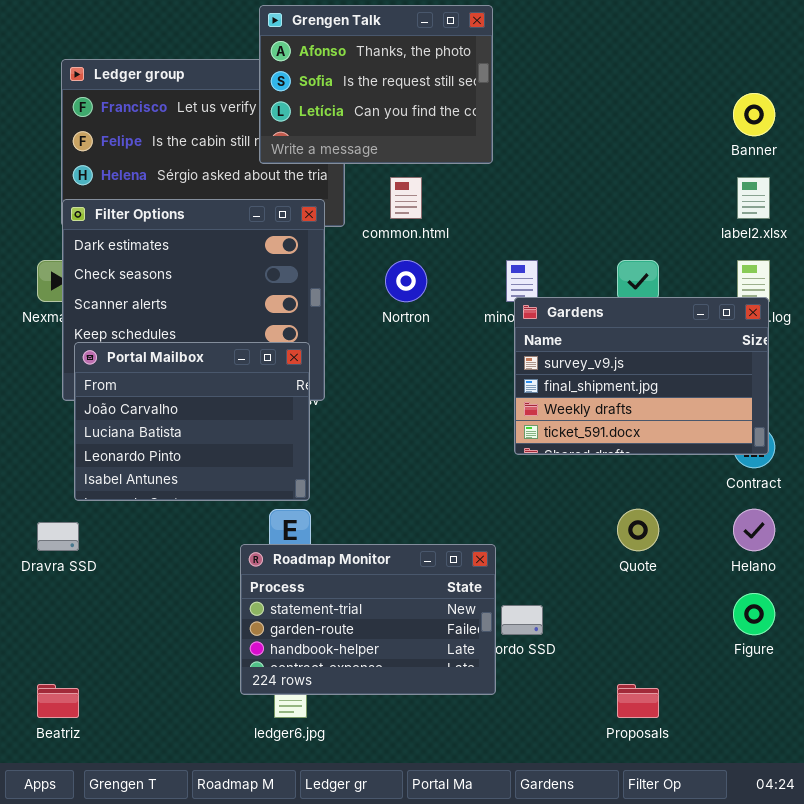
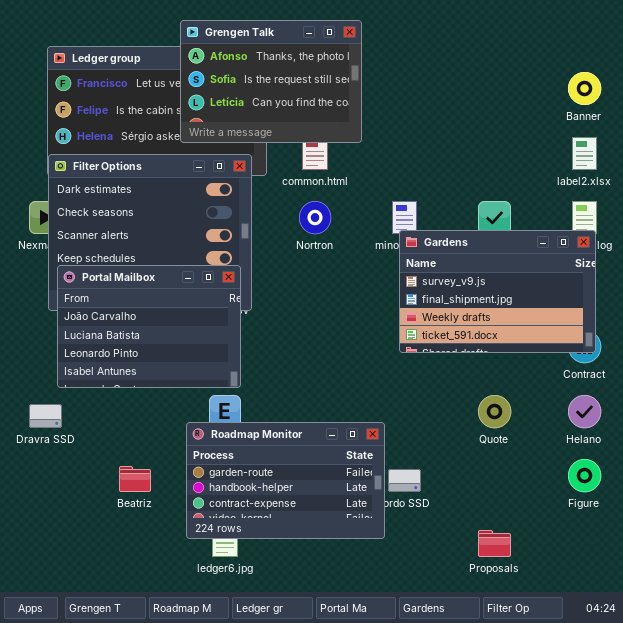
Grengen Talk: [259,5,493,164] -> [180,20,362,143], moved
Roadmap Monitor: [240,544,496,695] -> [186,422,385,539], scrolled down 1 row
Beatriz: [37,684,79,718] -> [119,466,151,492], moved

